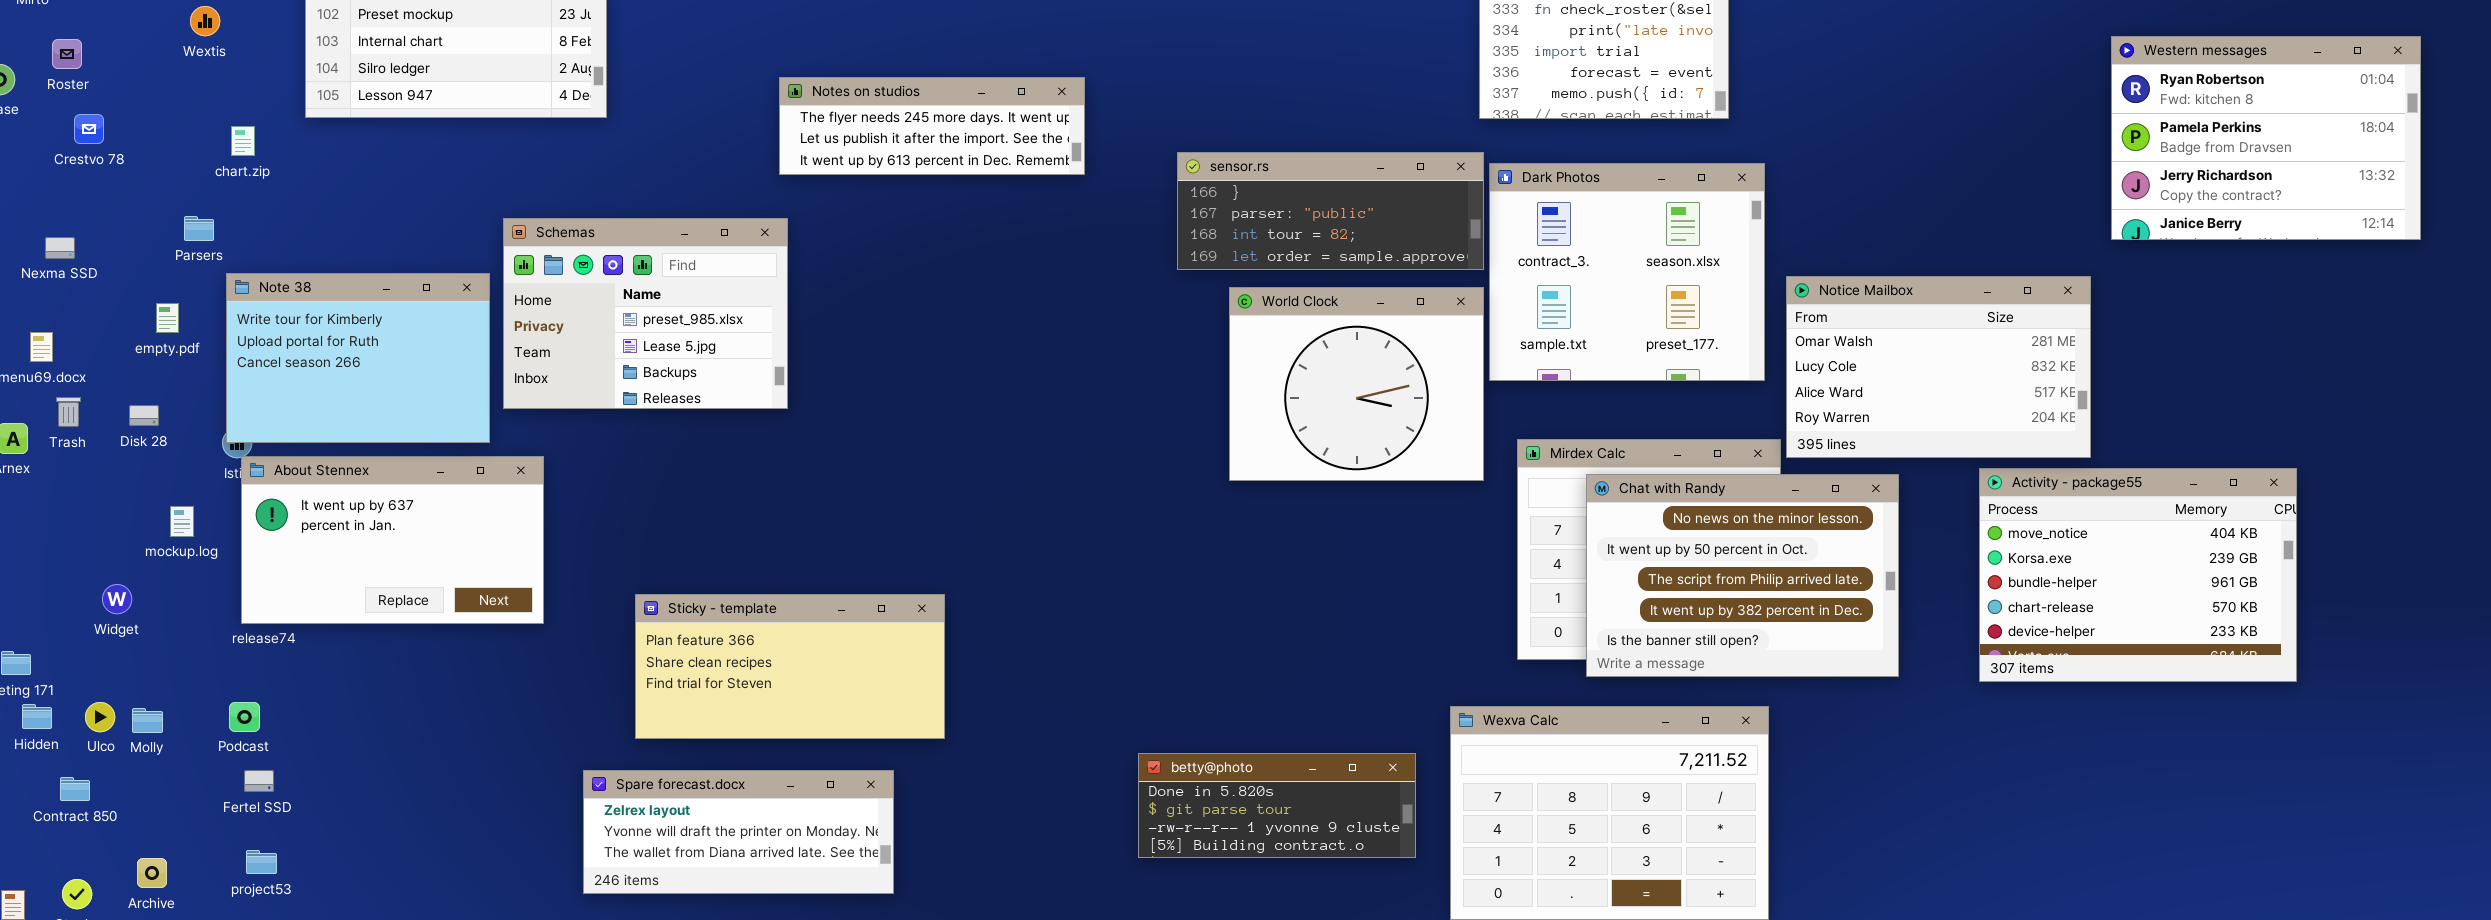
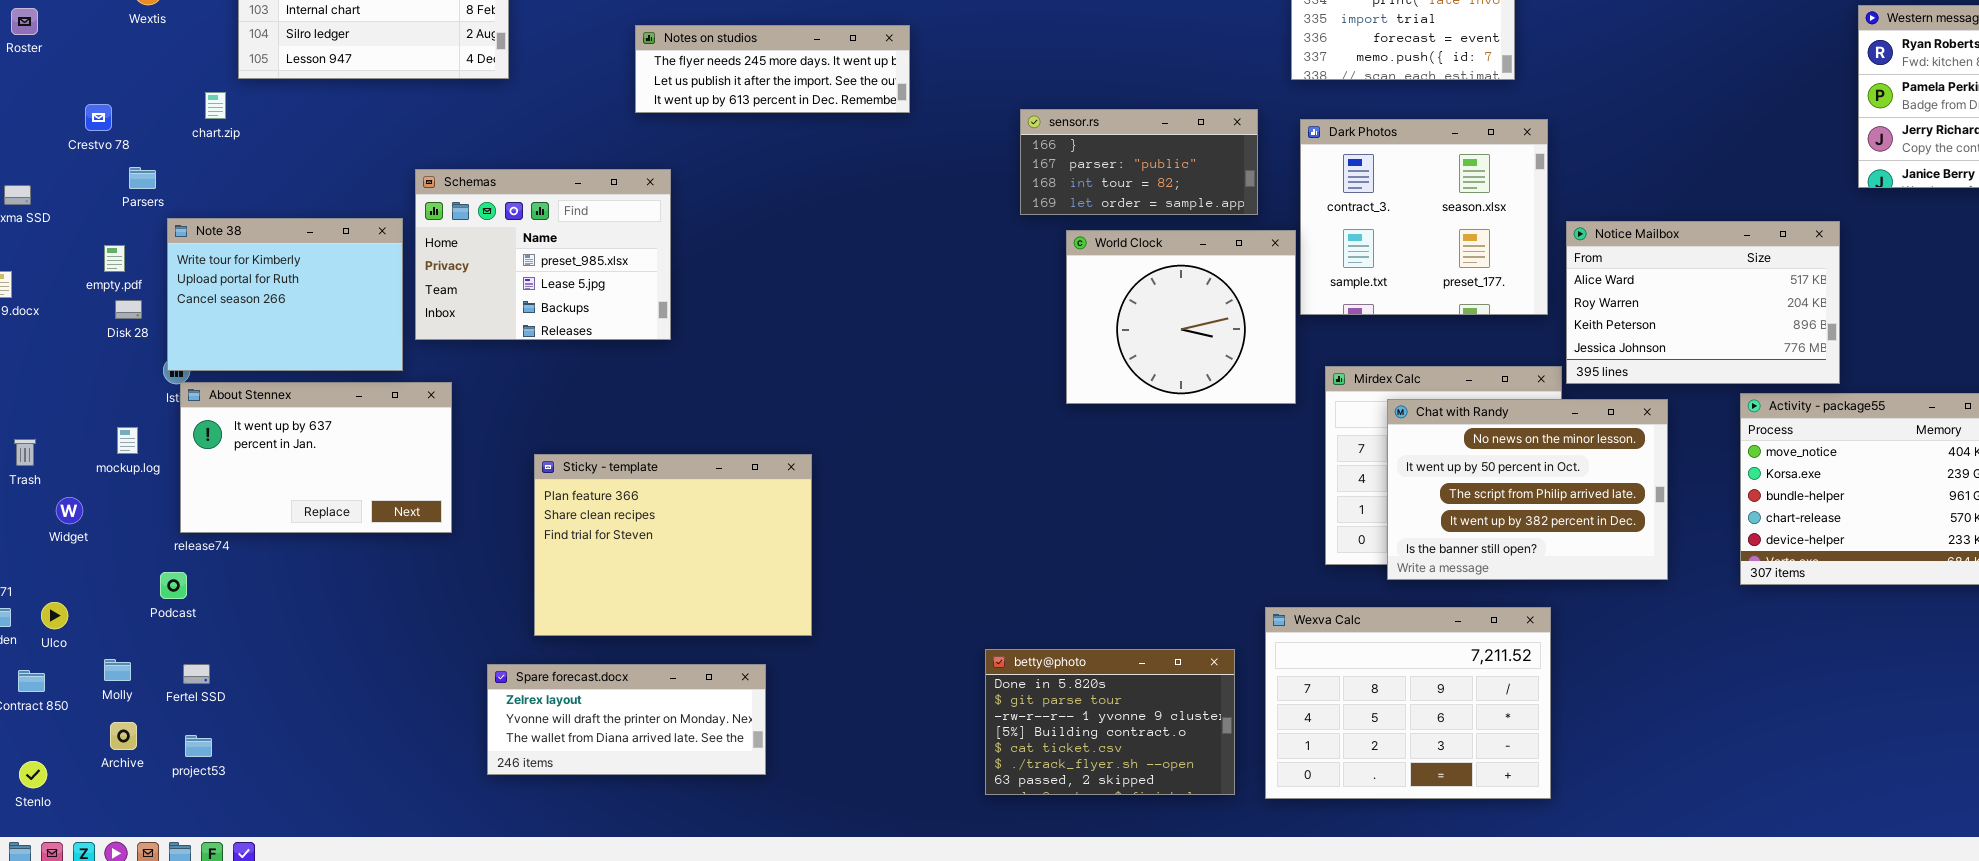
Notes on studios: [779,77,1085,175] -> [635,25,910,113], moved
Crestvo 78: [74,114,104,144] -> [85,104,112,131], moved
chart.zip: [231,126,255,156] -> [205,92,226,119], moved
sensor.rs: [1177,152,1484,270] -> [1020,109,1258,215], resized
Notice Mailbox: [1786,276,2091,458] -> [1566,221,1840,384], scrolled down 2 rows
Trash: [56,397,81,427] -> [14,439,36,466], moved
Disk 28: [129,405,159,426] -> [115,300,142,319], moved
Sticky - template: [635,594,945,739] -> [534,454,812,636], resized
Podcast: [229,702,260,732] -> [160,572,187,599], moved
Molly: [132,708,163,733] -> [104,659,131,681], moved
betty@photo: [1138,753,1416,858] -> [985,649,1235,795], resized
Archive: [137,858,167,888] -> [110,722,137,750], moved

